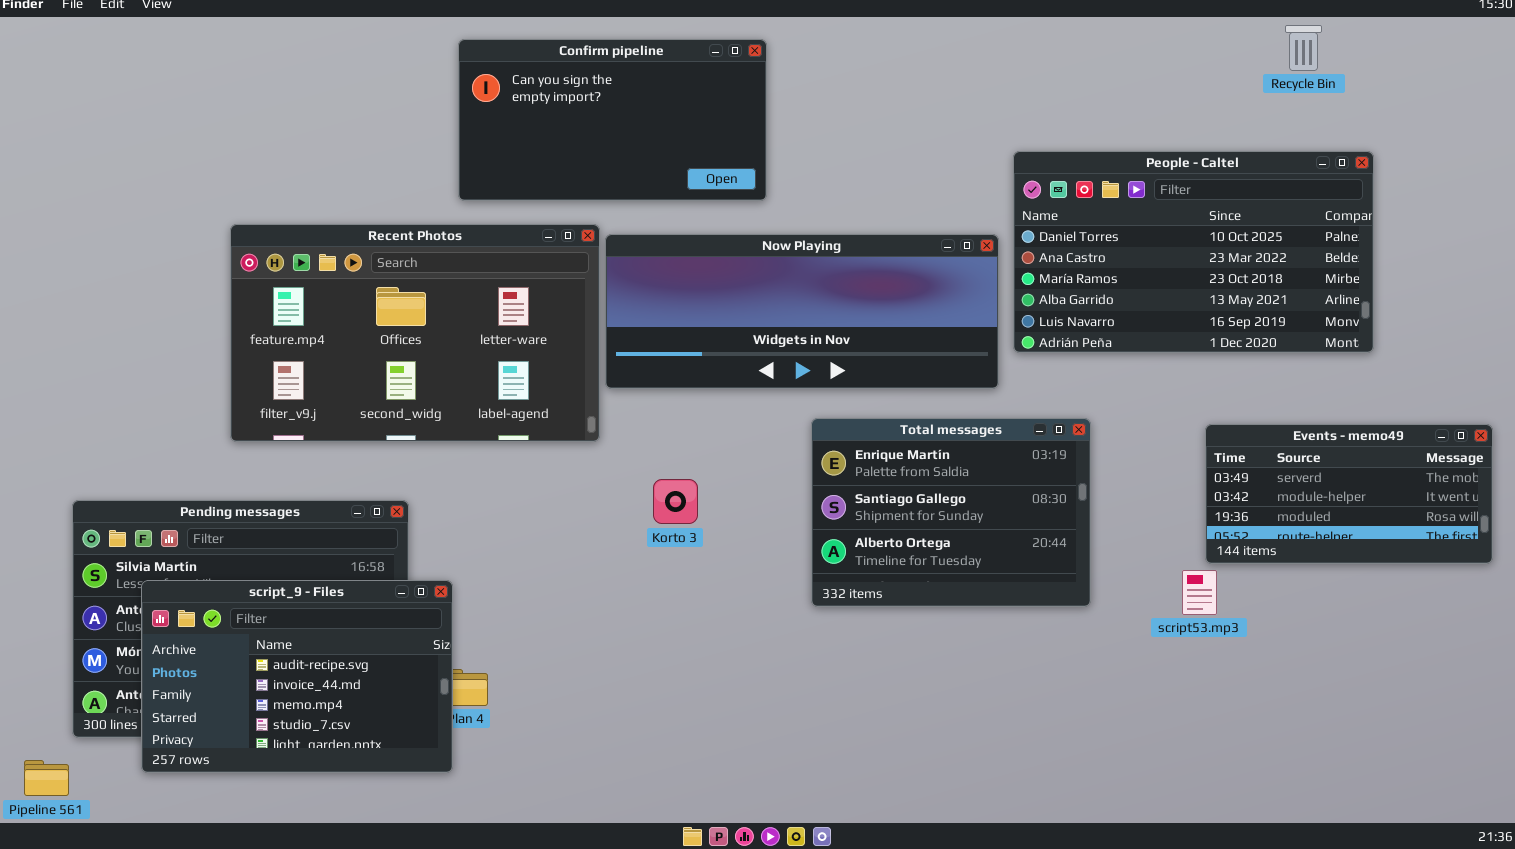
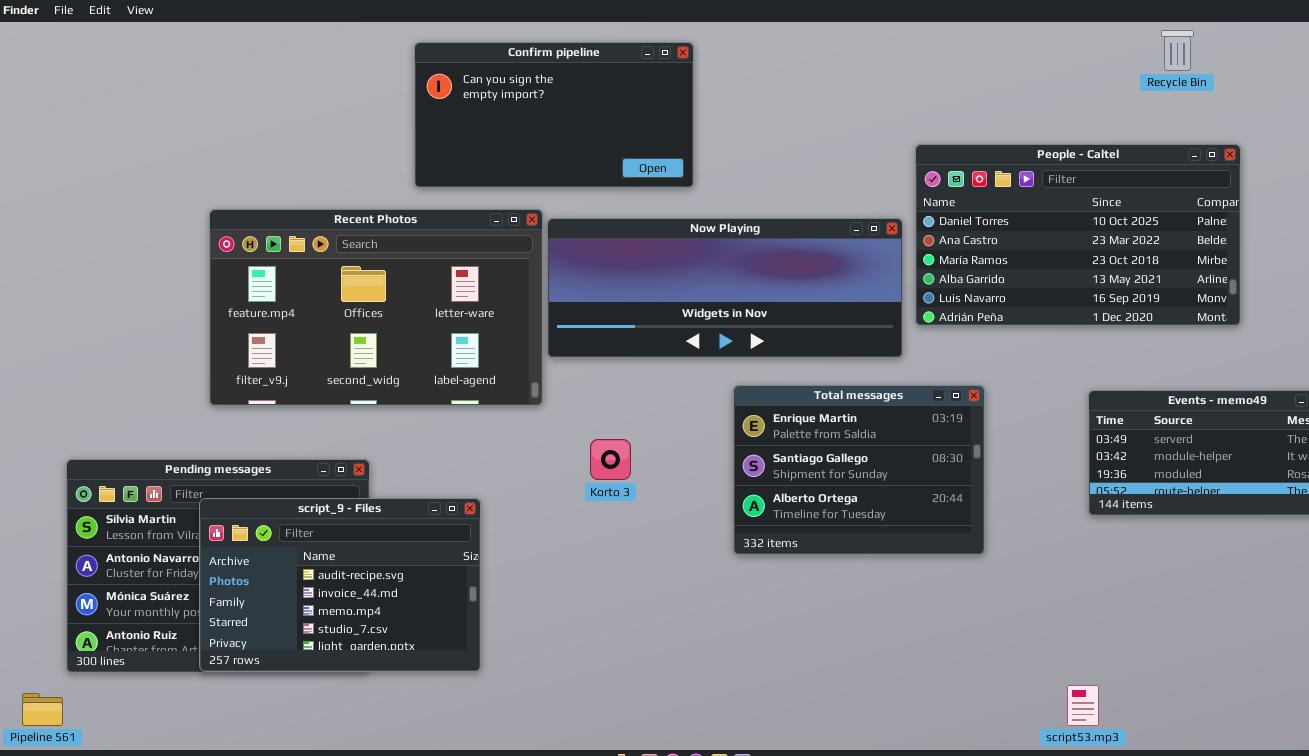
script53.mp3: [1182,570,1217,615] -> [1067,685,1099,726], moved
script_9 - Files: [141,580,453,773] -> [199,498,481,672], moved

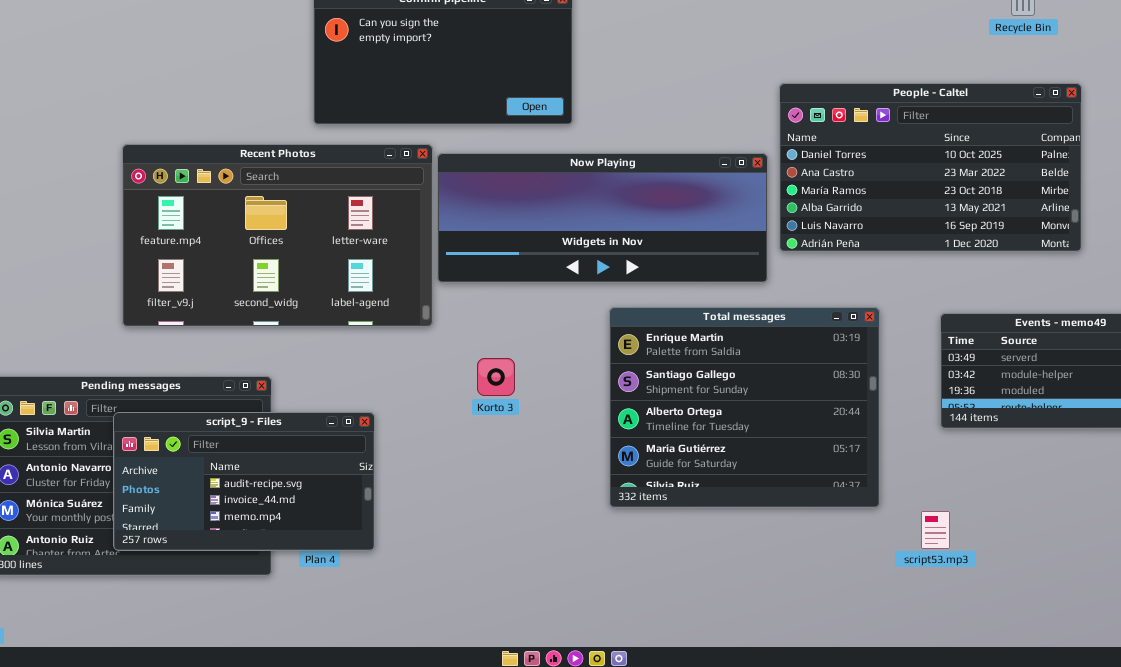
Total messages: [733,385,985,555] -> [609,307,880,508], resized
script_9 - Files: [199,498,481,672] -> [113,412,375,551], resized
script53.mp3: [1067,685,1099,726] -> [921,511,950,549], moved

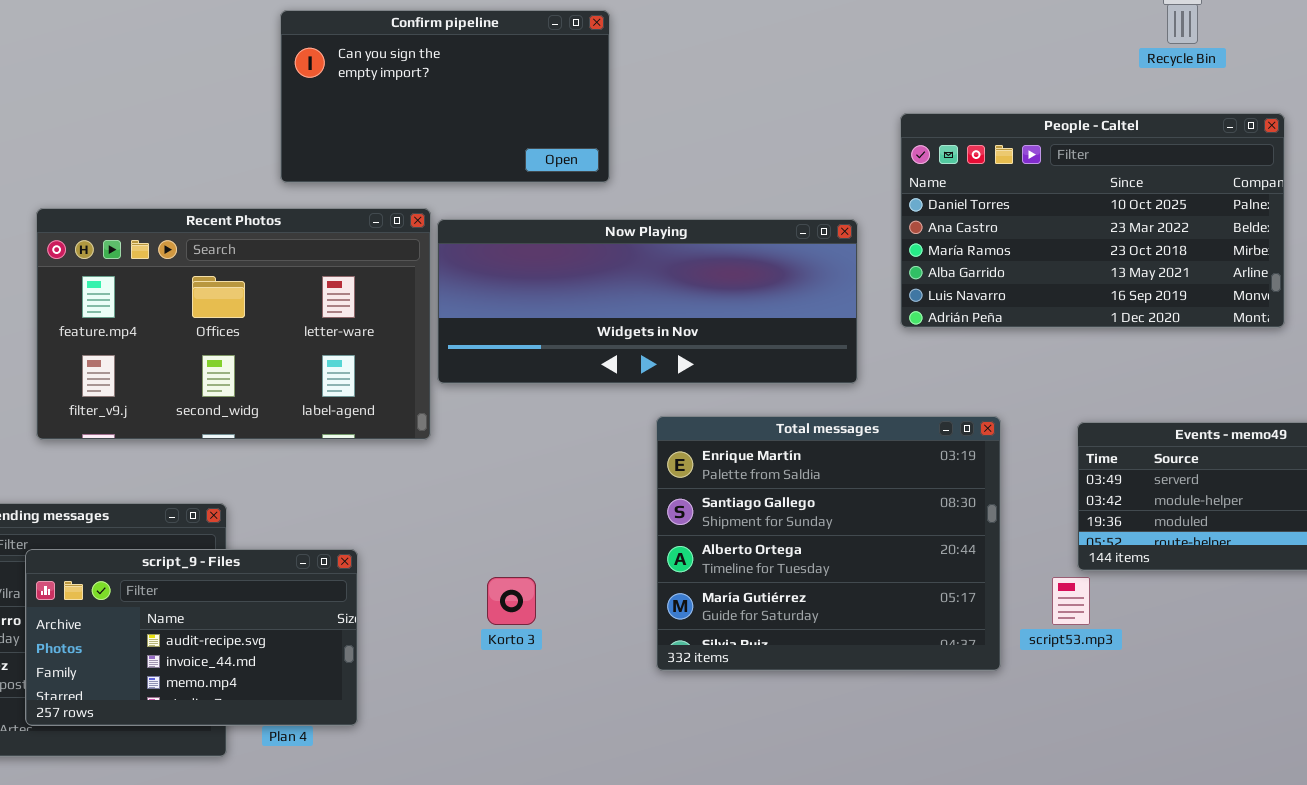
People - Caltel: [779,83,1082,252] -> [900,113,1285,328], moved
Korto 3: [477,358,515,396] -> [487,577,536,625], moved
script53.mp3: [921,511,950,549] -> [1052,577,1090,625], moved

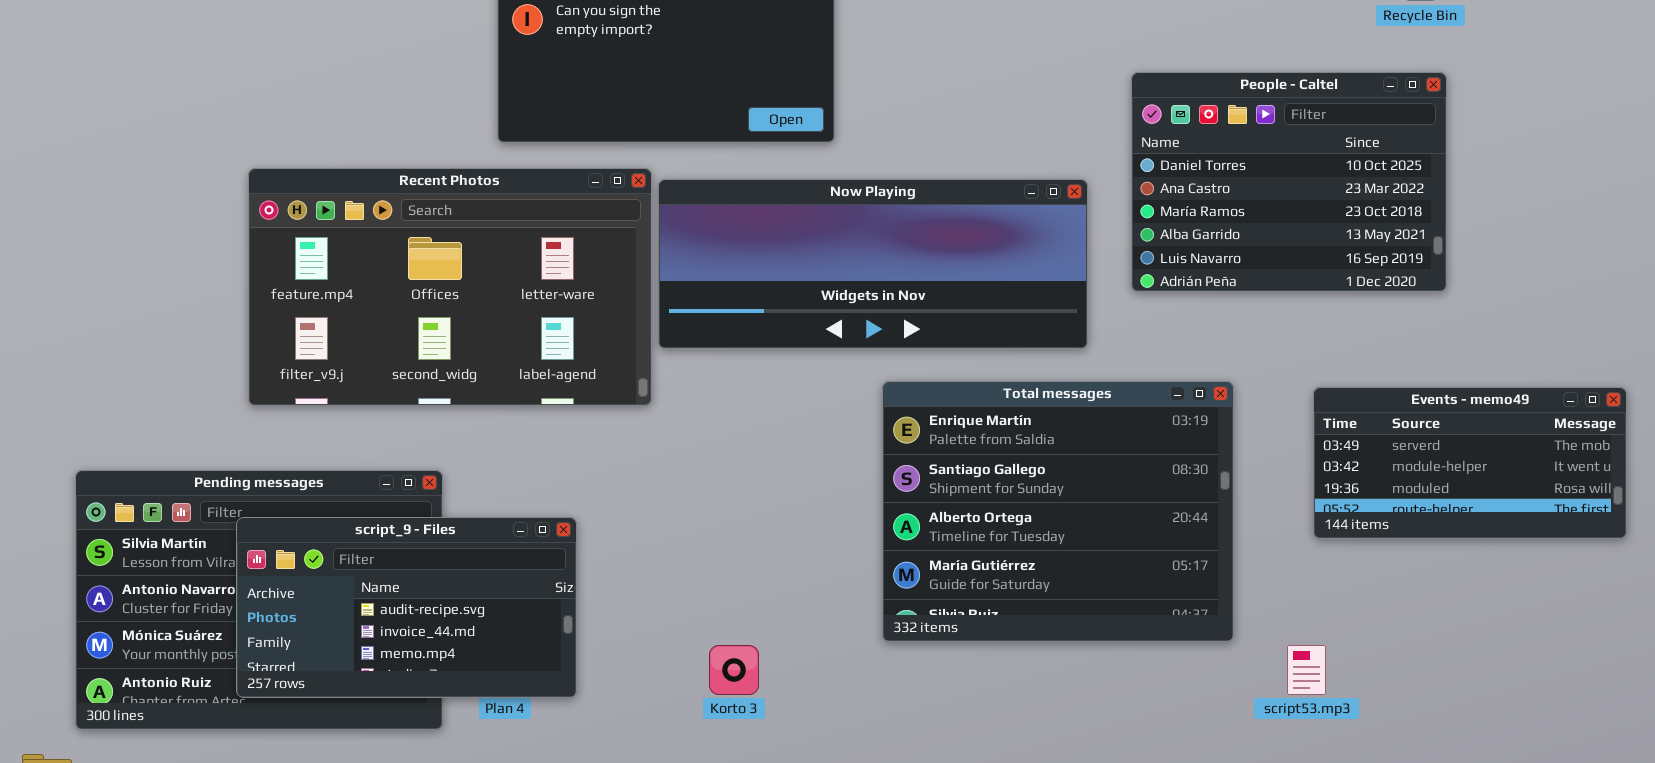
People - Caltel: [900,113,1285,328] -> [1131,72,1447,292], resized
Korto 3: [487,577,536,625] -> [709,645,759,695], moved
script53.mp3: [1052,577,1090,625] -> [1287,645,1326,695], moved

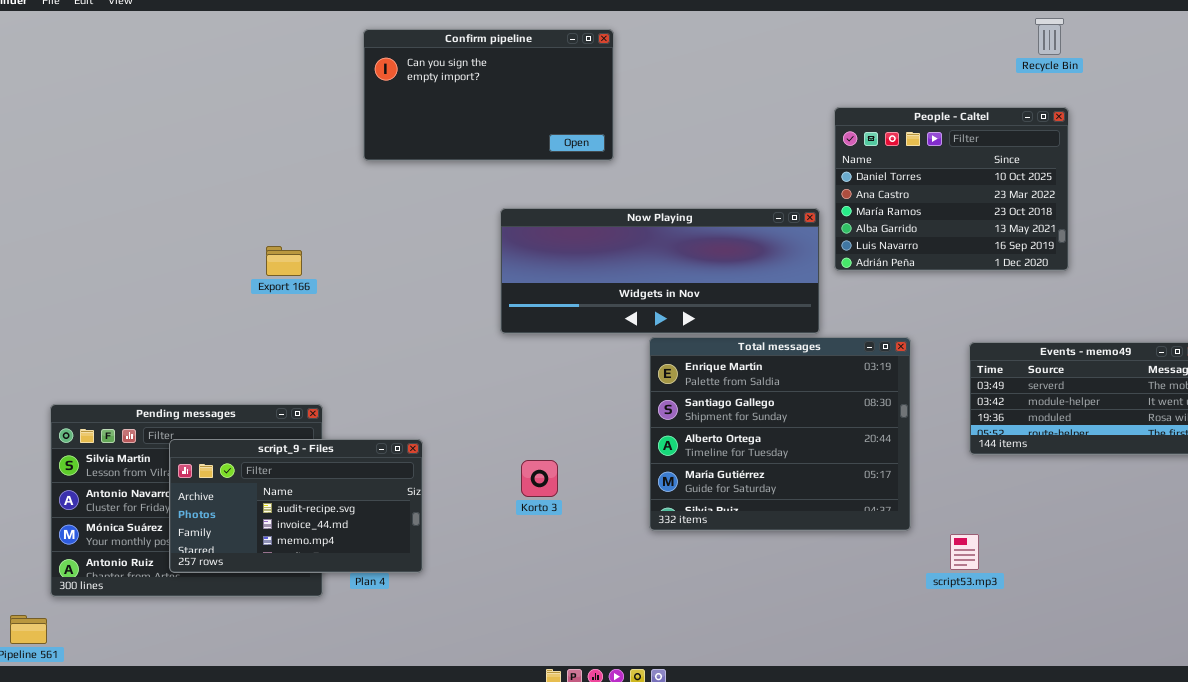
Recent Photos: [248,168,652,406] -> none, closed
Now Playing: [658,179,1088,349] -> [500,208,820,334], moved
Korto 3: [709,645,759,695] -> [521,460,558,497], moved

